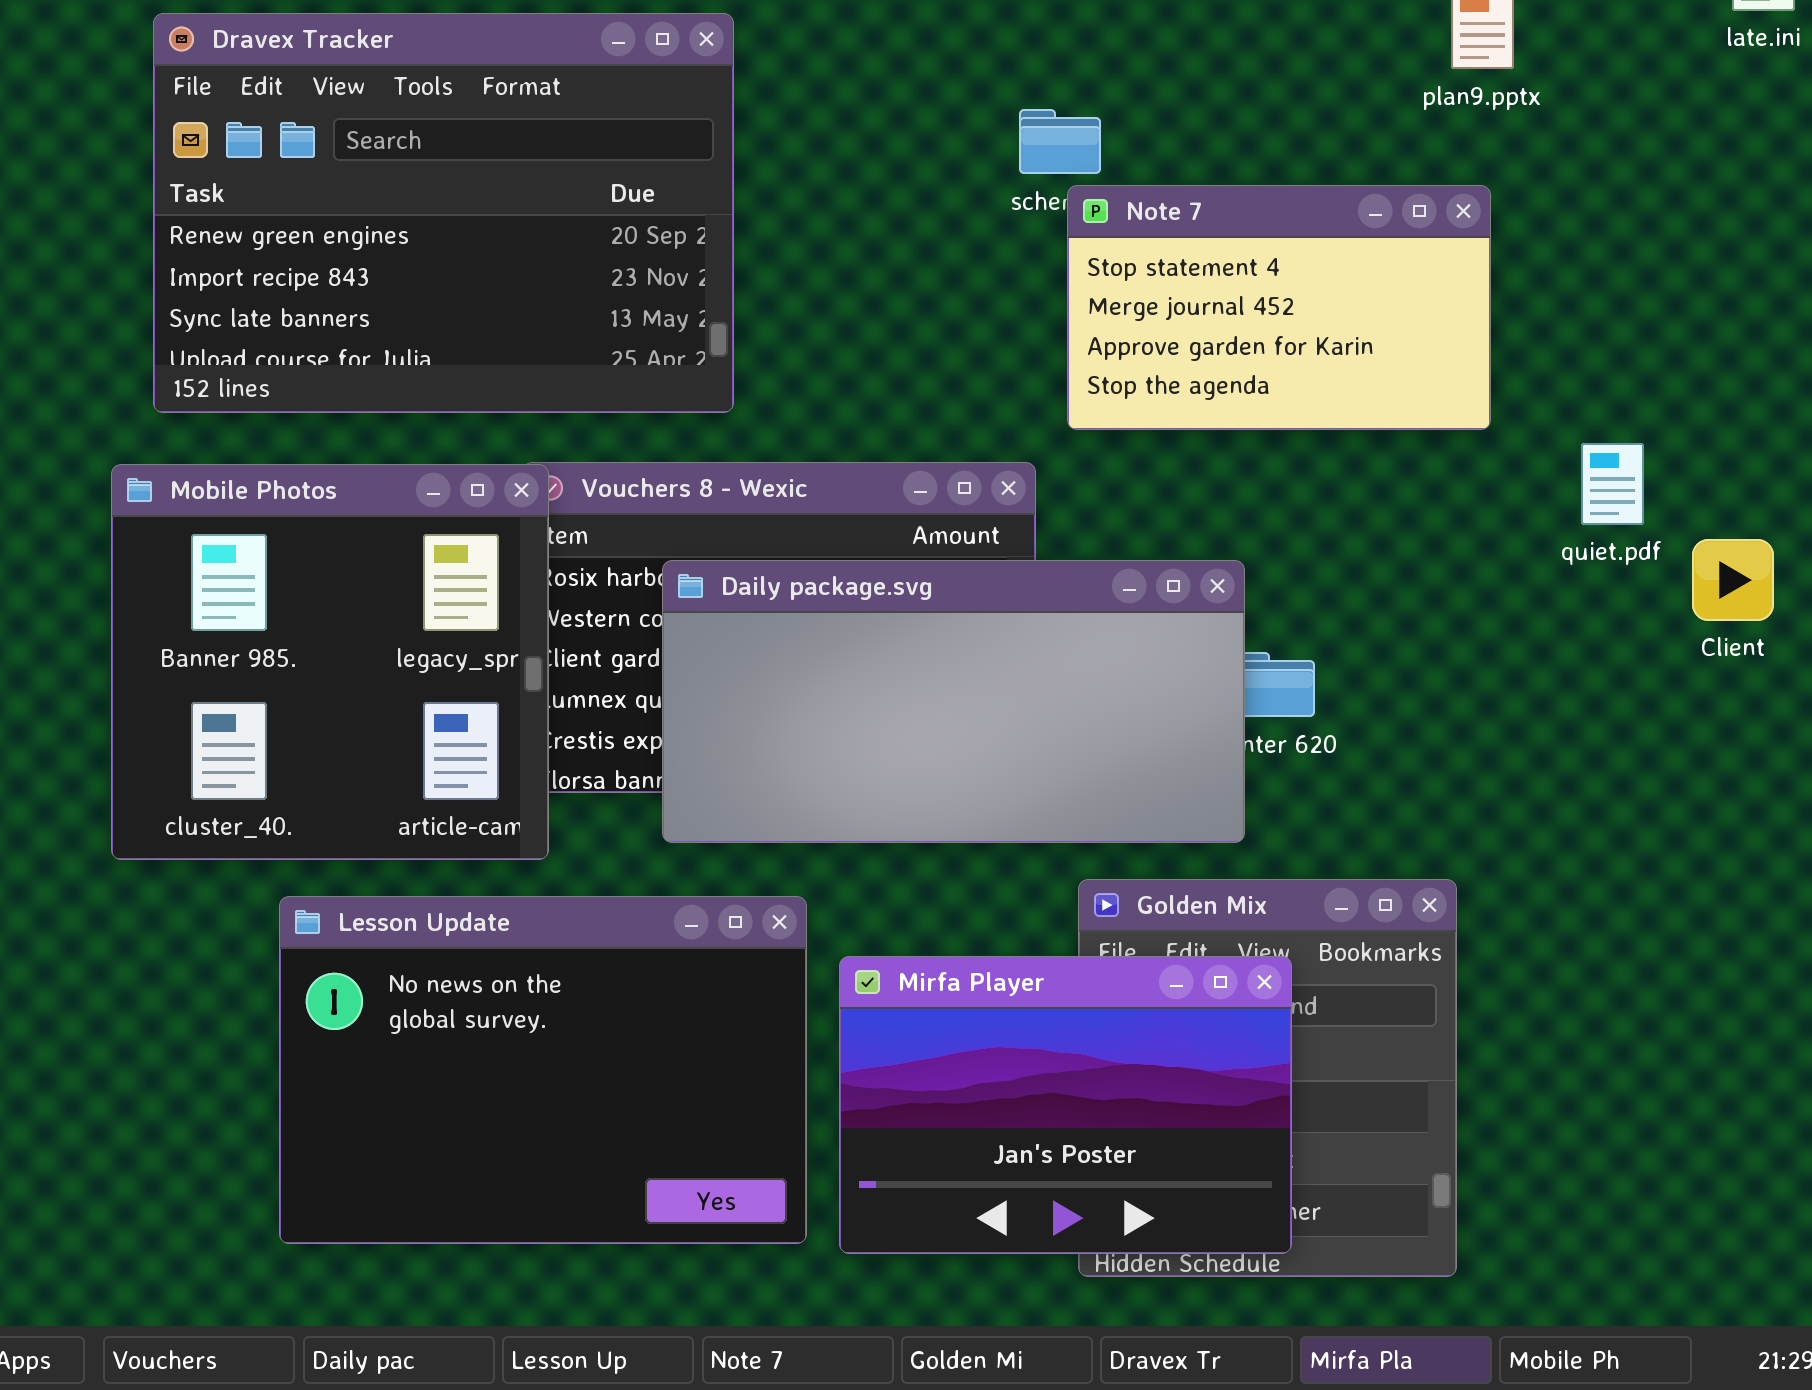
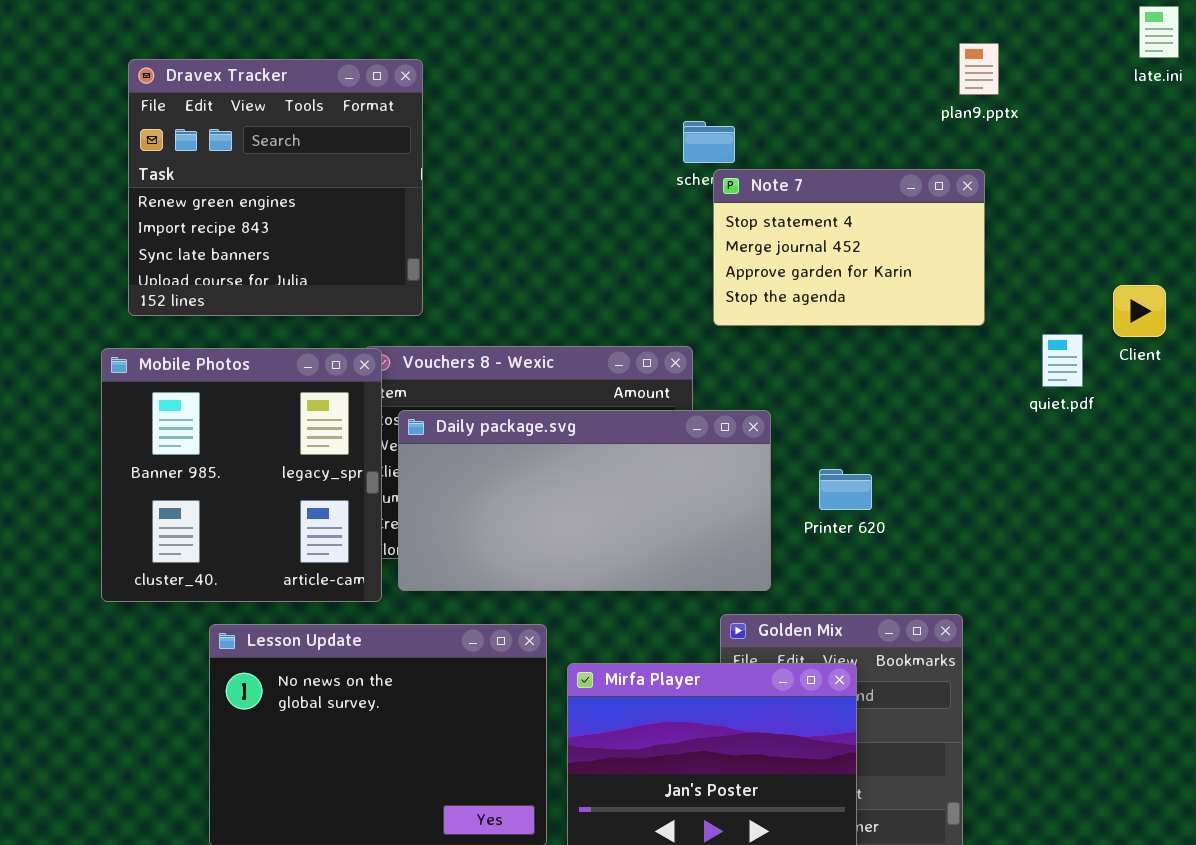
Dravex Tracker: [153,13,734,413] -> [128,59,423,316], resized
Client: [1692,539,1774,621] -> [1113,285,1166,337], moved
Daily package.svg: [662,560,1245,843] -> [398,410,771,591], moved

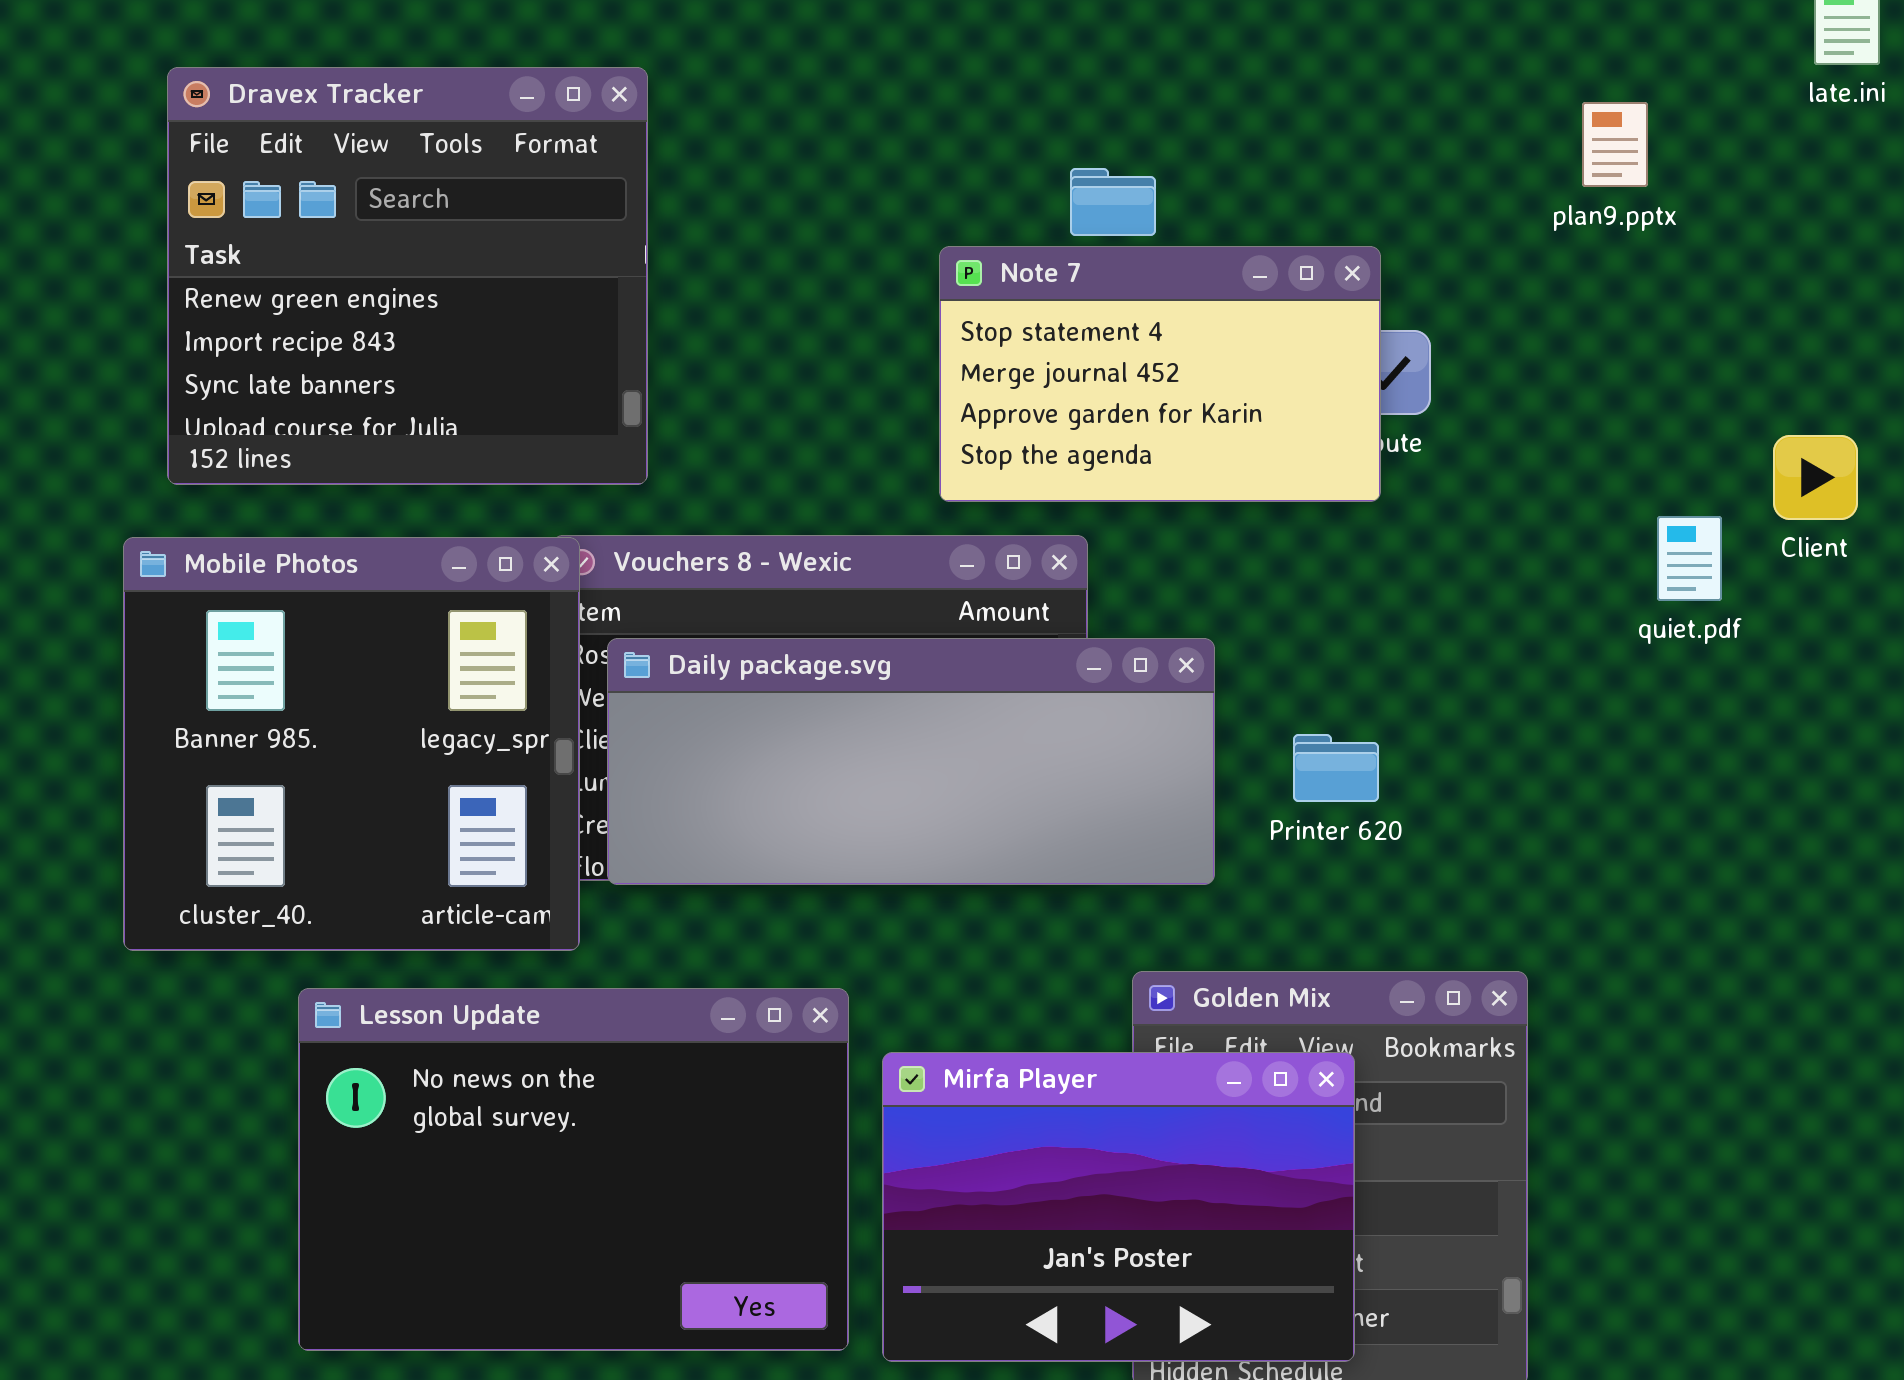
plan9.pptx: [959,43,999,95] -> [1582,102,1648,187], moved
Note 7: [713,169,985,326] -> [939,246,1381,502], moved
Daily package.svg: [398,410,771,591] -> [607,638,1215,885], resized

